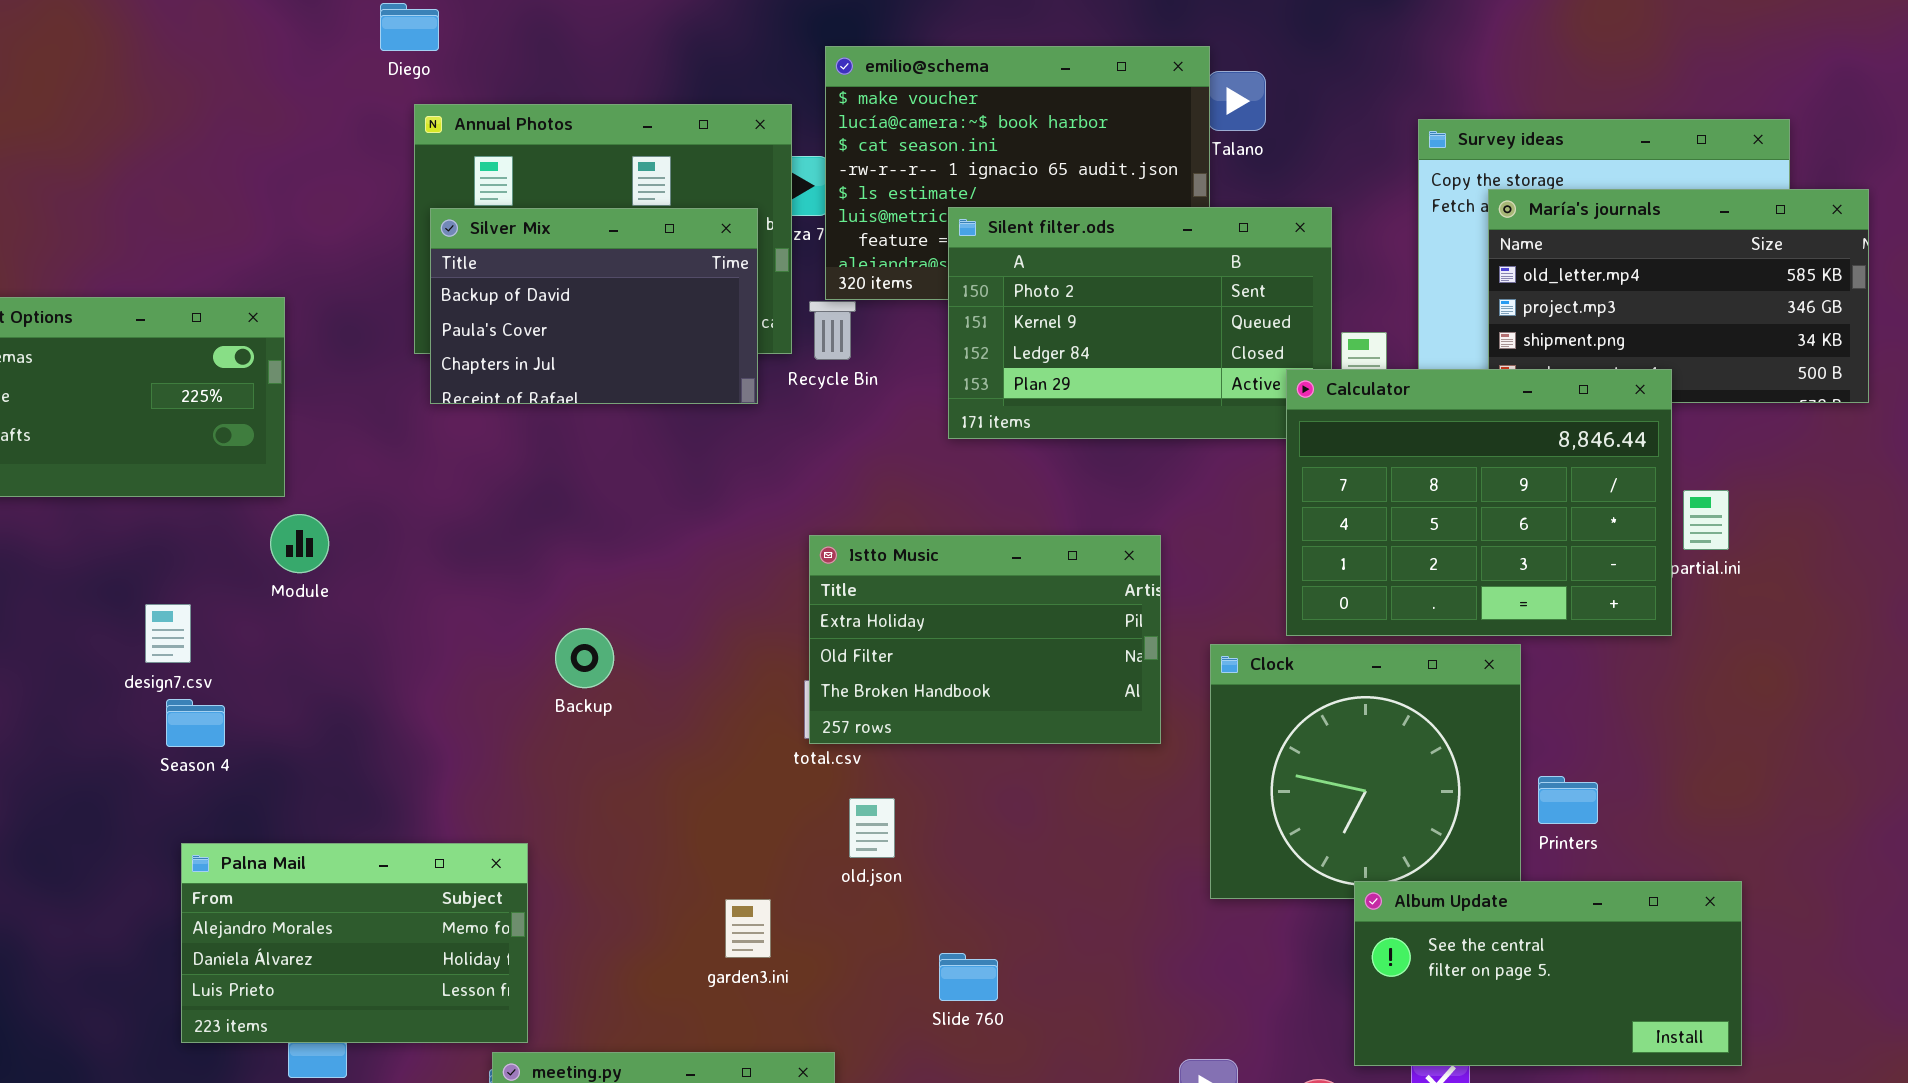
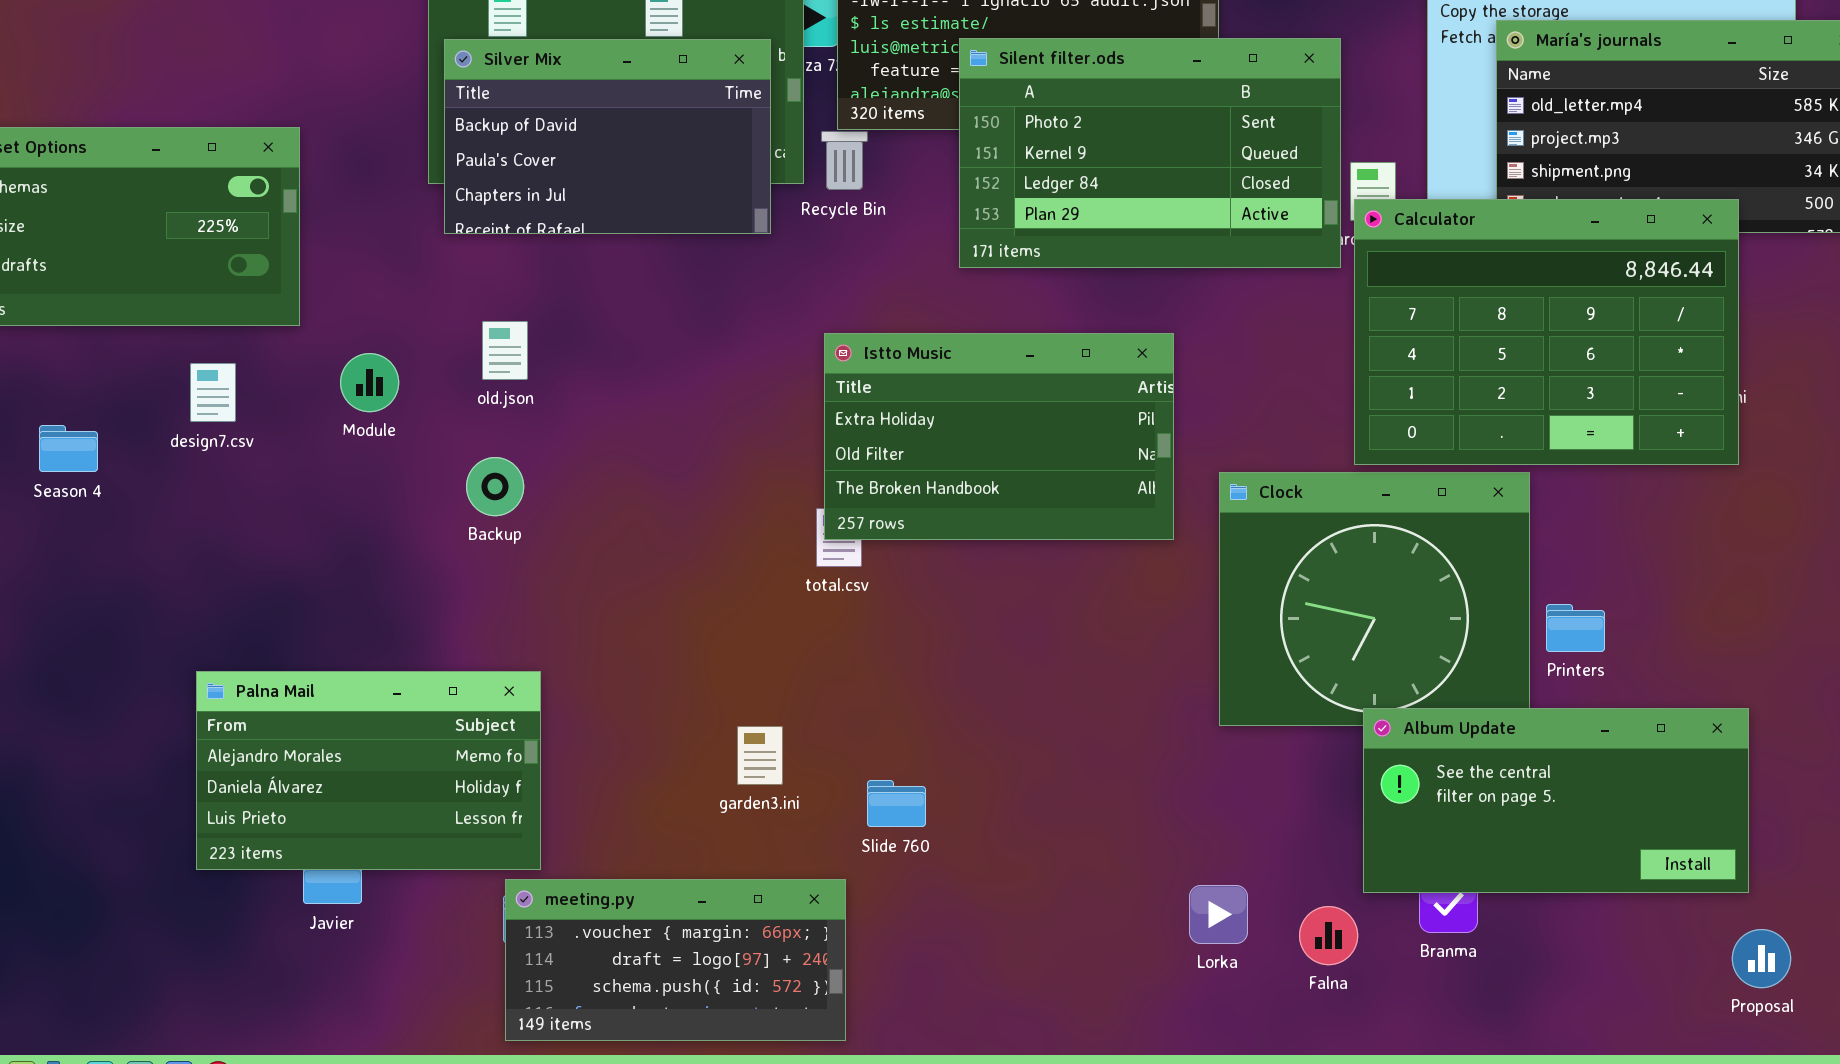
Calculator: [1286,369,1672,636] -> [1354,199,1739,465], moved
Module: [270,514,329,573] -> [340,353,399,412], moved
Istto Music: [809,535,1161,744] -> [824,333,1174,540], moved
design7.csv: [145,604,191,663] -> [190,363,236,422], moved
Backup: [555,628,614,688] -> [466,457,524,516], moved
Season 4: [166,699,225,747] -> [39,425,98,472], moved
old.json: [849,798,895,858] -> [482,321,528,380], moved
Slide 760: [939,953,998,1001] -> [867,780,926,827], moved

